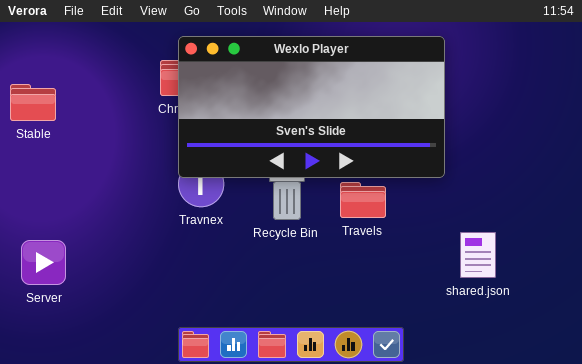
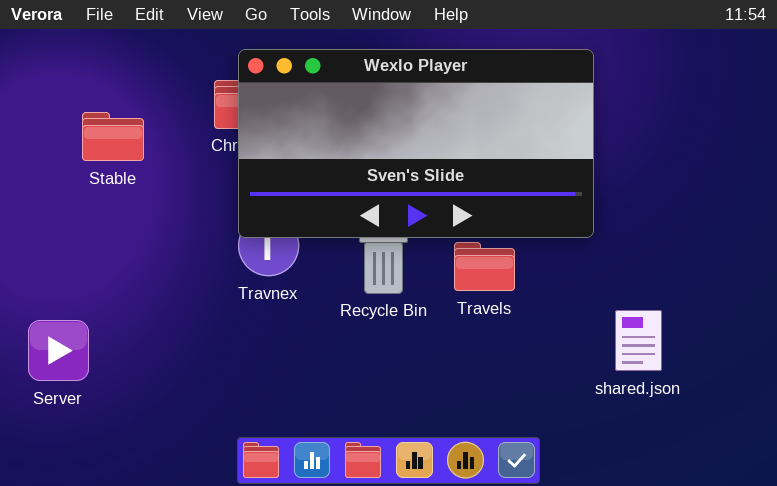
Stable: [10,84,56,121] -> [82,112,144,161], moved

